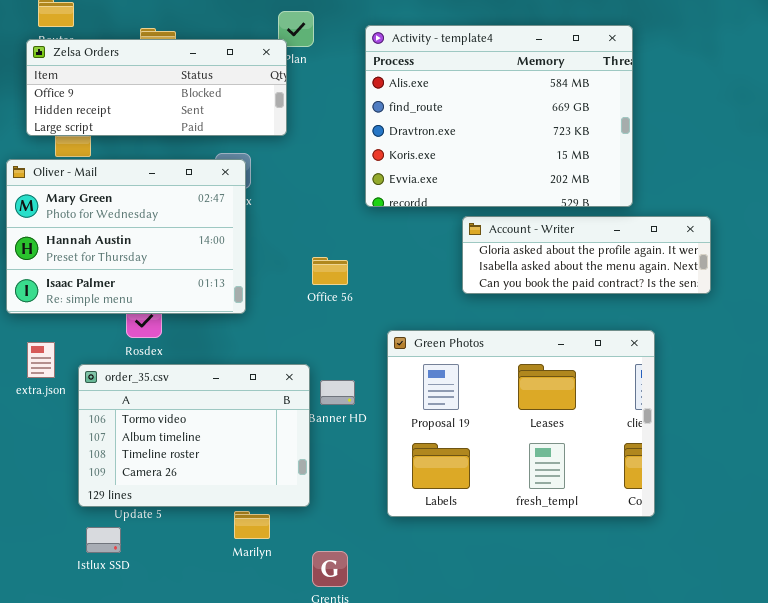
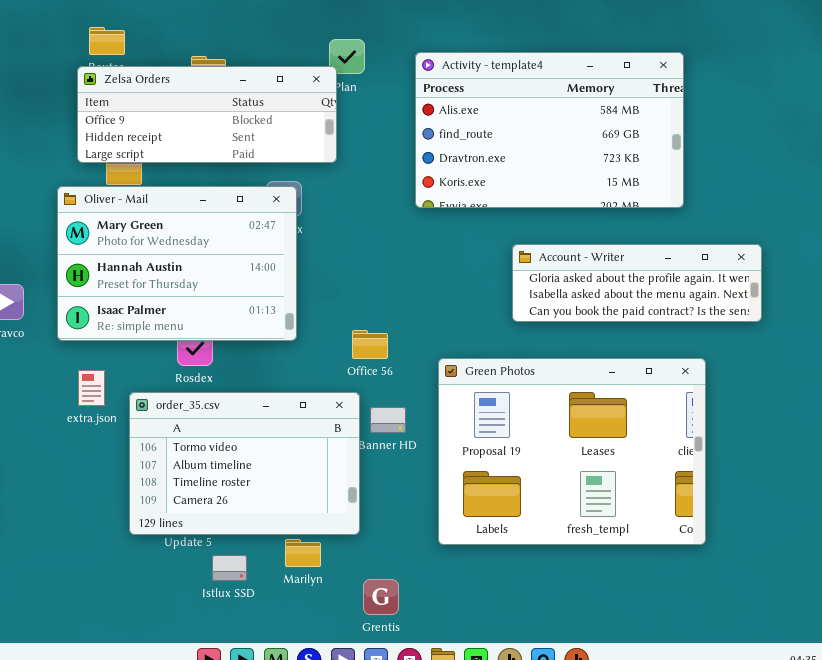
Activity - template4: [365,25,633,207] -> [415,52,684,208], resized
Office 56: [312,257,348,285] -> [352,330,388,359], moved
Istlux SSD: [86,527,121,553] -> [212,555,247,581], moved

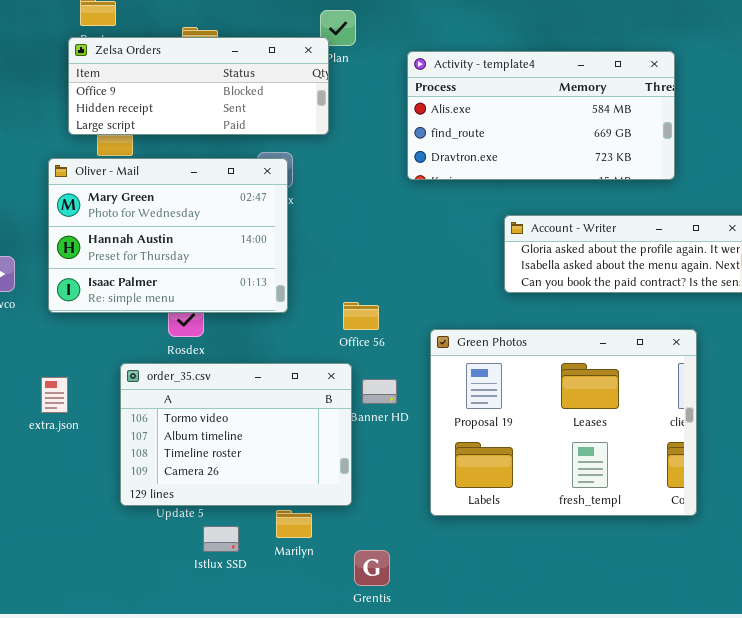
Activity - template4: [415,52,684,208] -> [407,51,675,180], resized
extra.json: [78,370,105,406] -> [41,377,68,413], moved

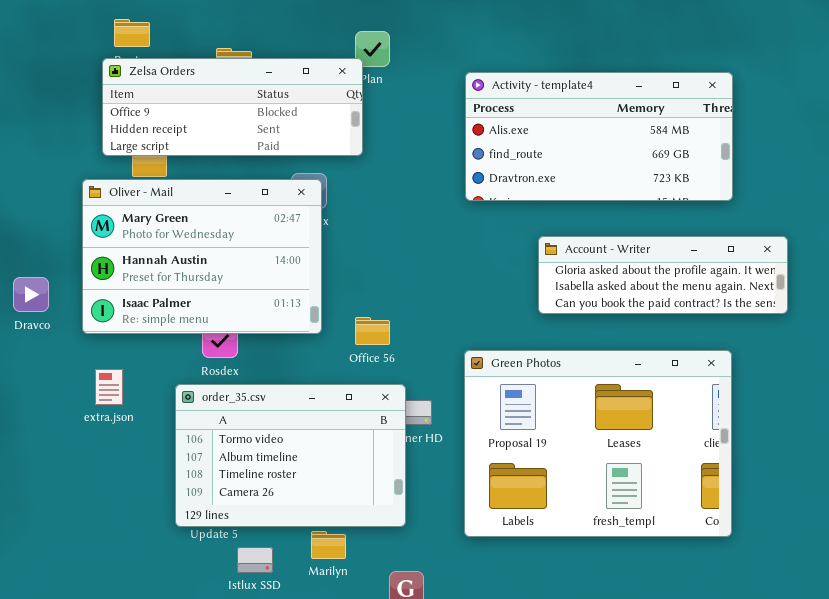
Activity - template4: [407,51,675,180] -> [465,72,733,201], moved
Office 56: [343,302,379,330] -> [355,317,390,345], moved
order_35.csv: [120,363,352,506] -> [175,384,406,527], moved
extra.json: [41,377,68,413] -> [95,369,123,405], moved

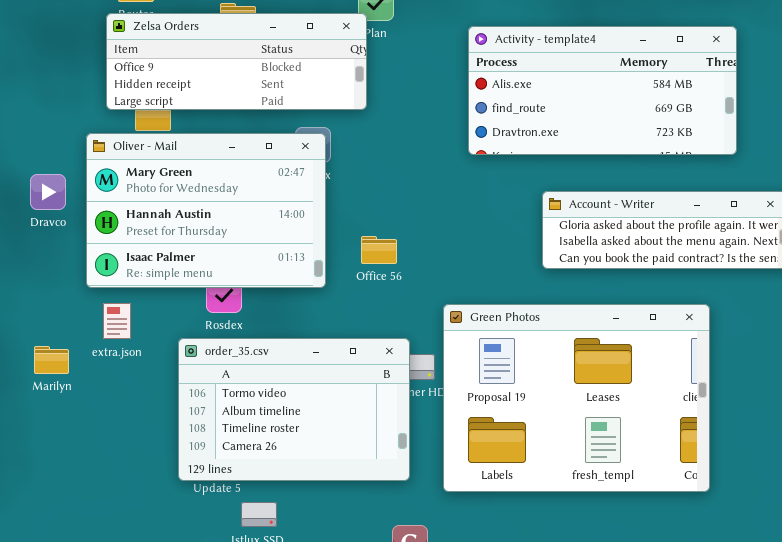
Dravco: [13,277,49,312] -> [30,174,66,210], moved
Office 56: [355,317,390,345] -> [361,236,397,264], moved
Green Photos: [464,350,732,537] -> [443,304,710,492], moved
extra.json: [95,369,123,405] -> [103,303,131,339], moved
Marilyn: [311,531,346,559] -> [34,346,69,374], moved

